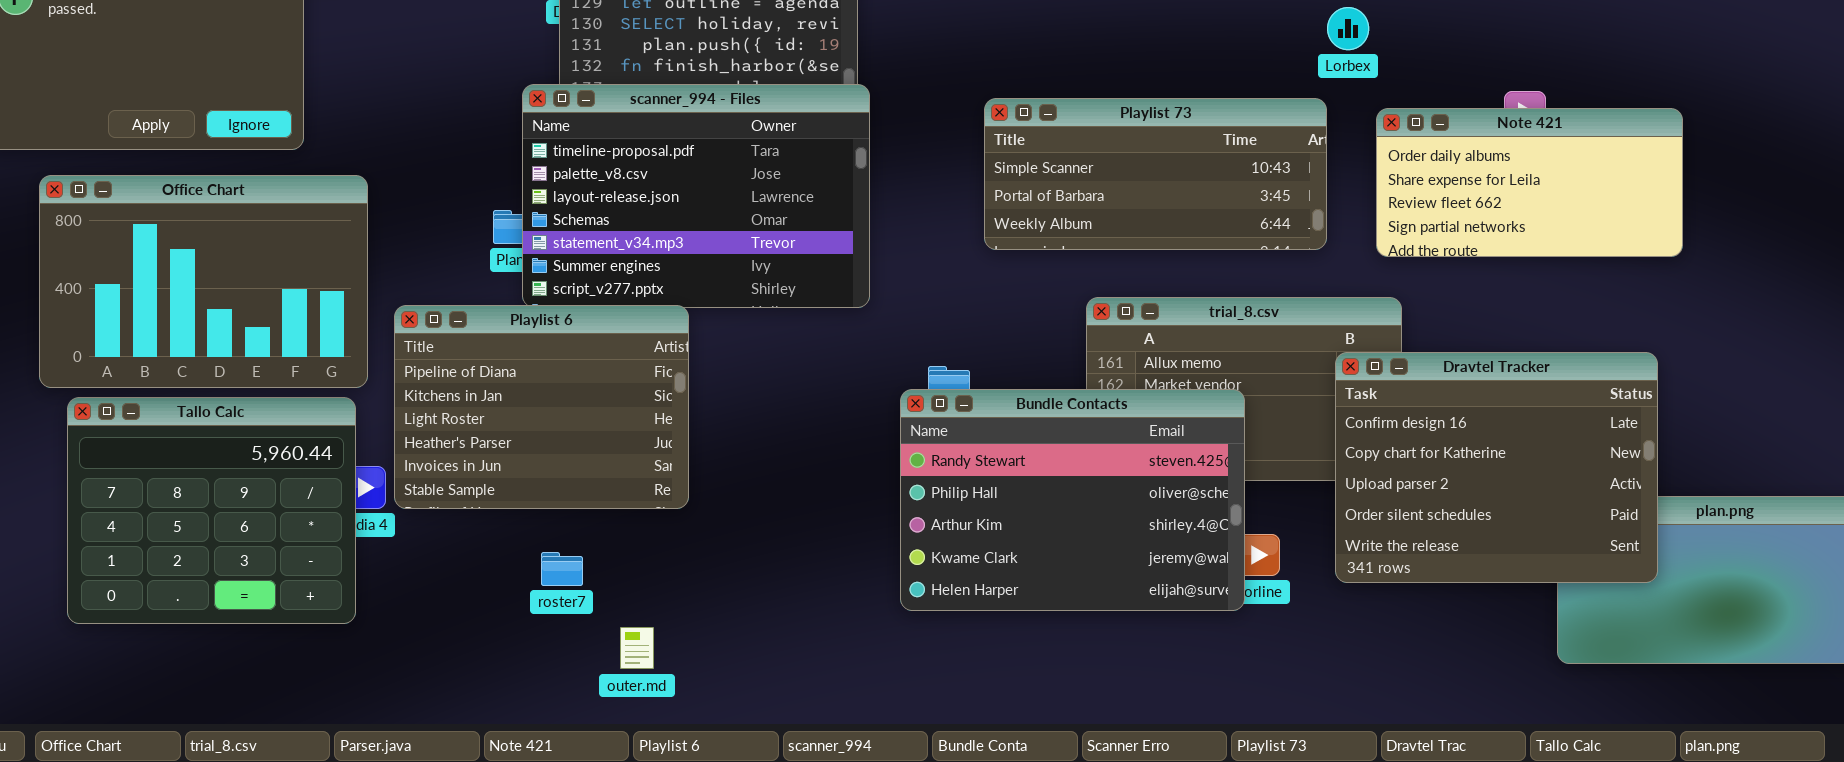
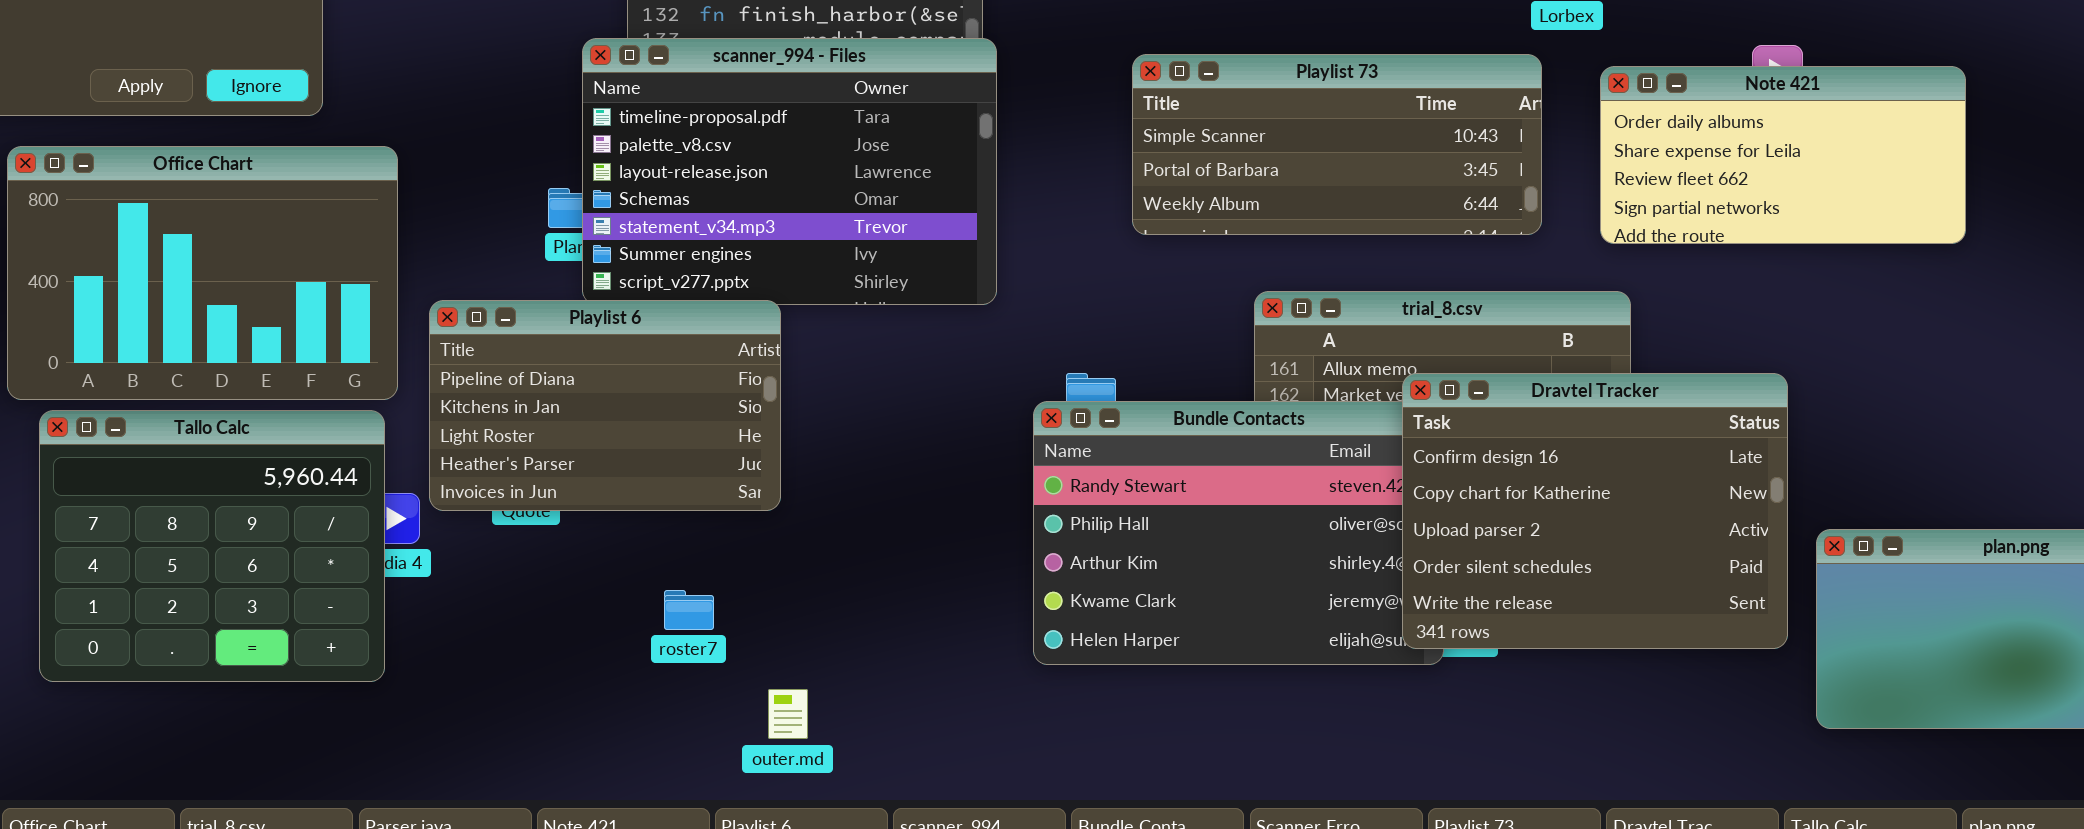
Playlist 6: [394,305,689,509] -> [429,300,781,511], resized
Dravtel Tracker: [1335,352,1658,583] -> [1402,373,1788,649], moved
roster7: [541,552,583,586] -> [664,590,714,630], moved
outer.md: [620,627,654,669] -> [768,689,808,739], moved

